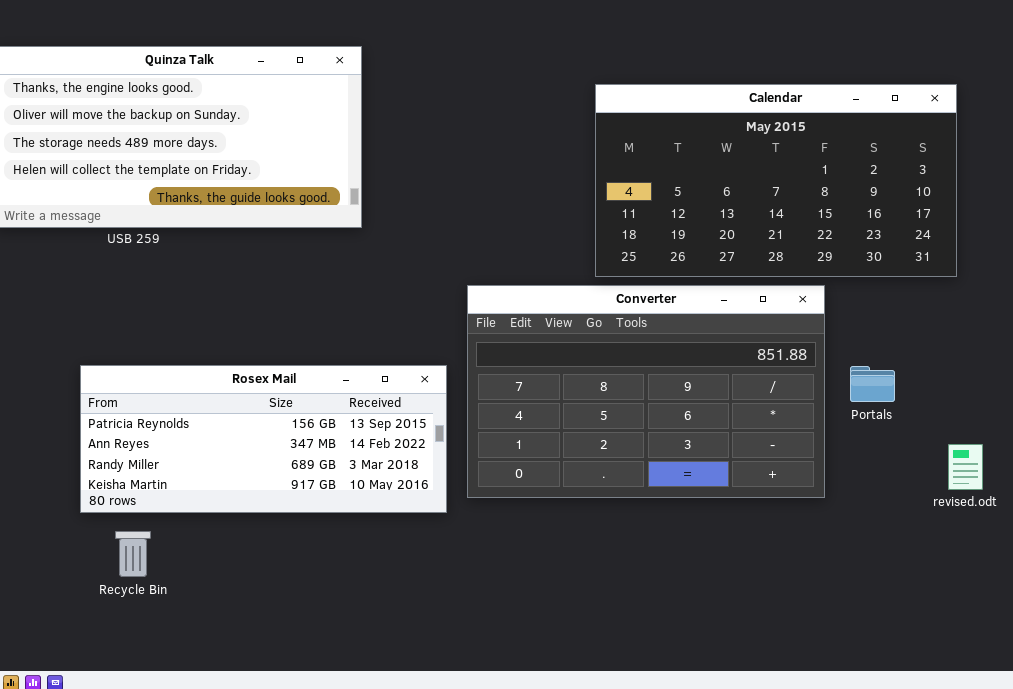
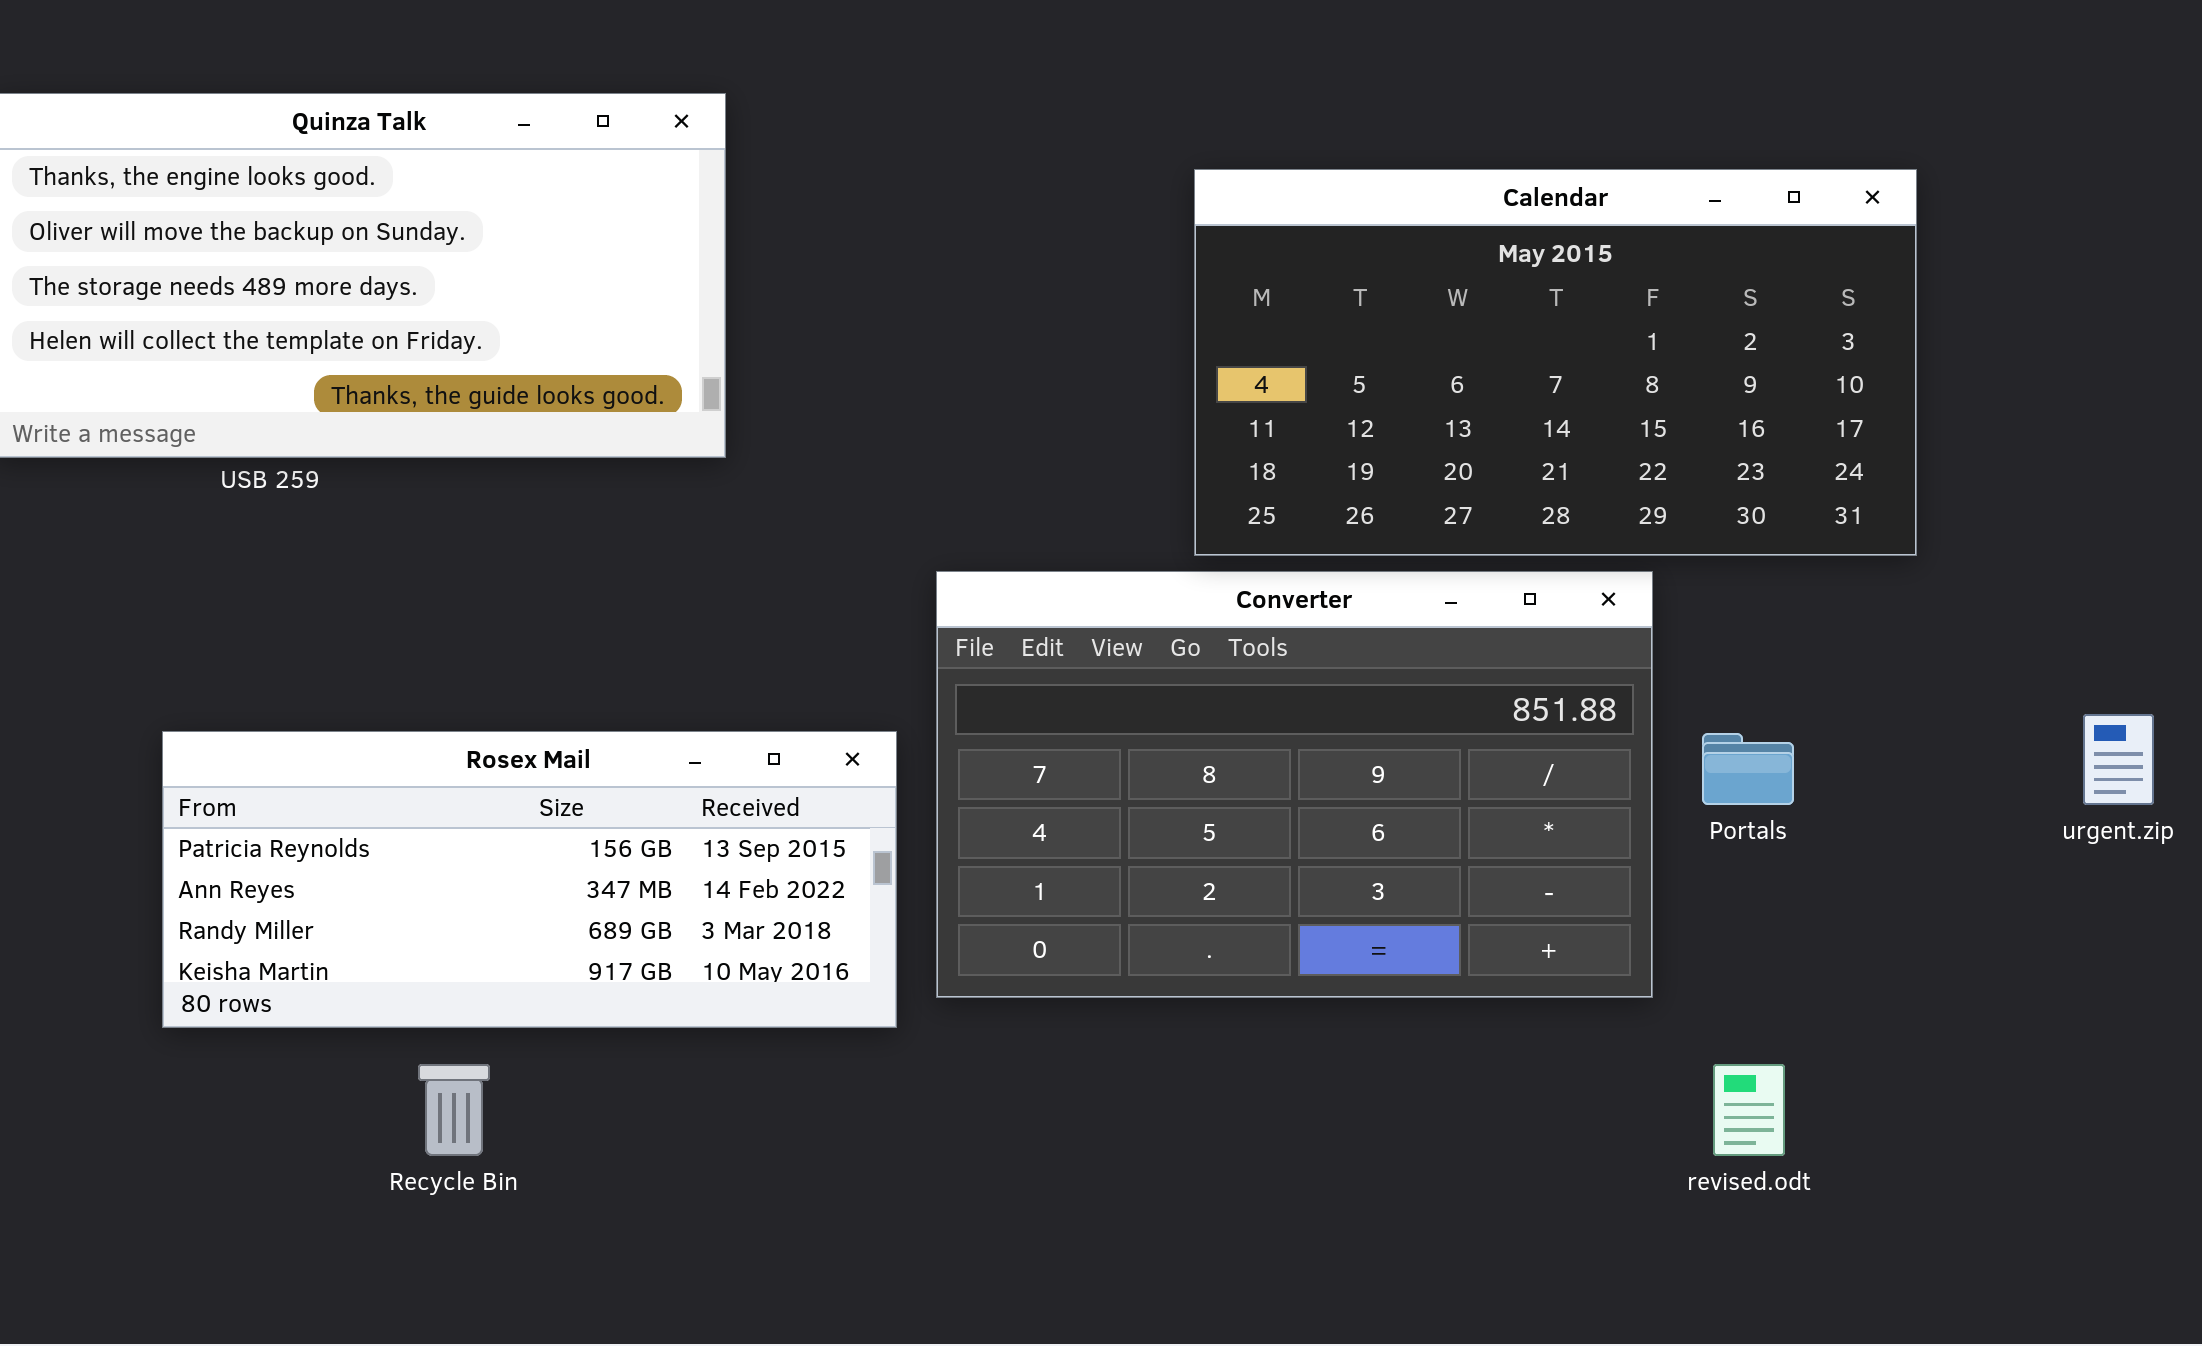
revised.odt: [948,444,983,490] -> [1713,1064,1785,1156], moved
Recycle Bin: [115,531,151,577] -> [418,1064,490,1156], moved

